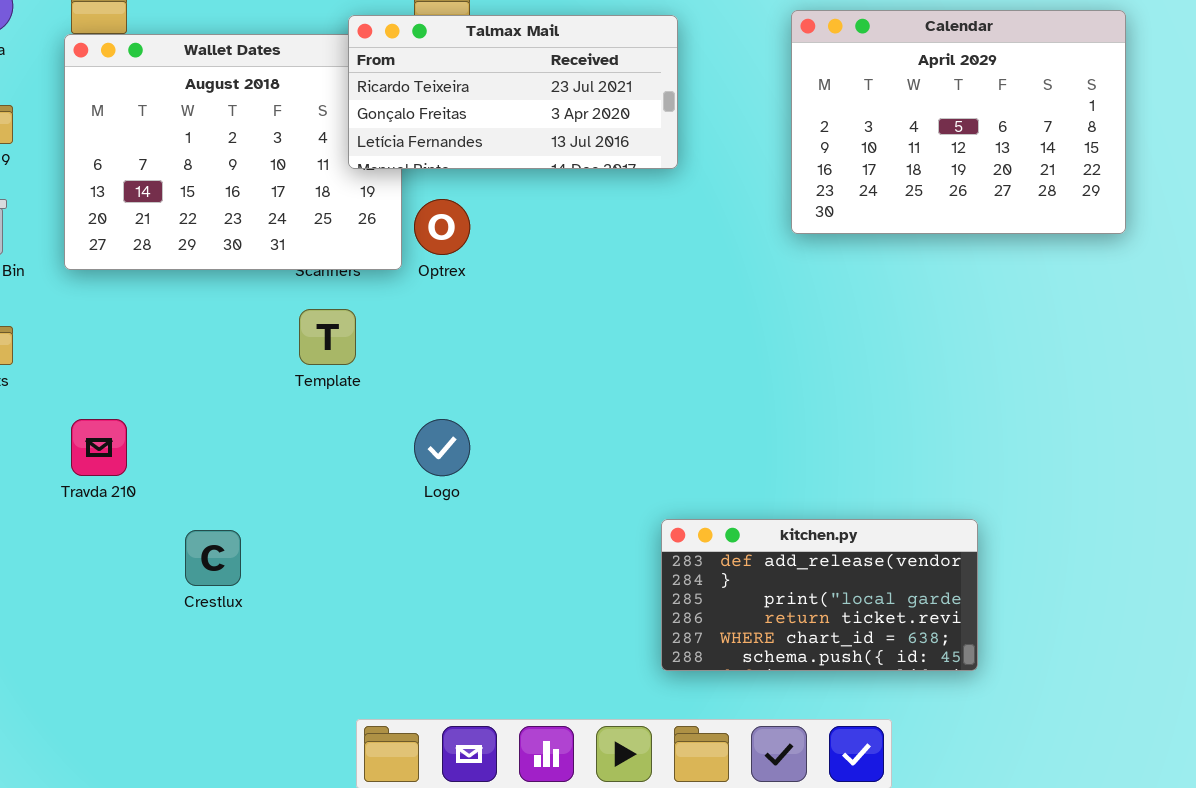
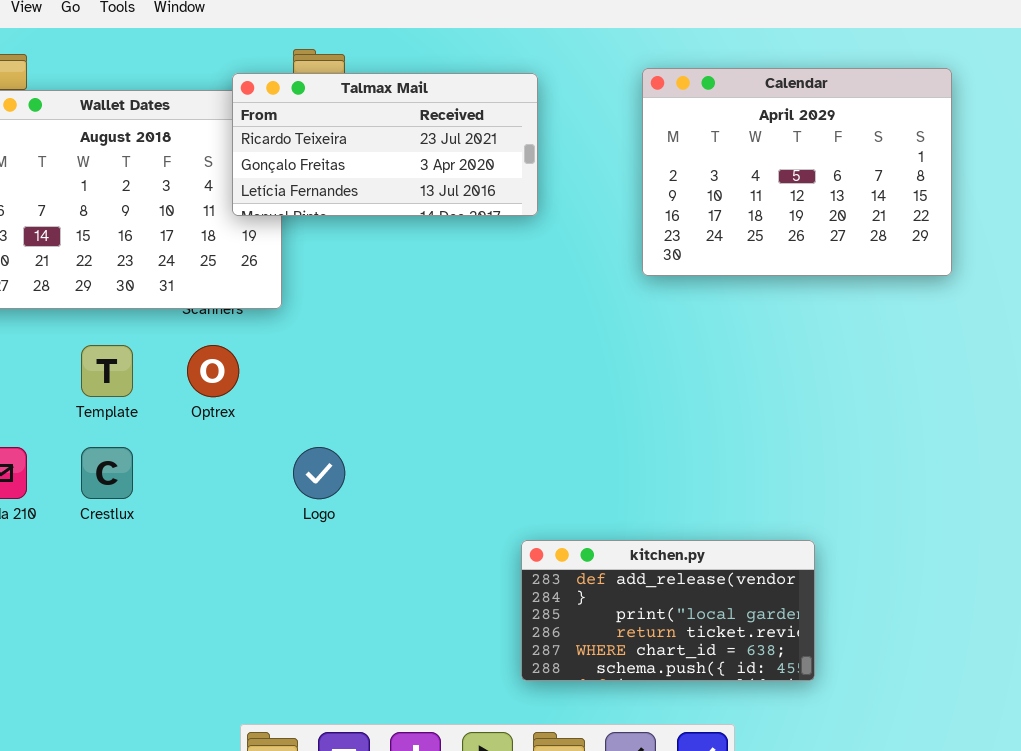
Optrex: [414,199,470,255] -> [187,345,239,397], moved
Template: [299,309,356,365] -> [81,345,133,397], moved
Crestlux: [185,530,241,586] -> [81,447,133,499], moved

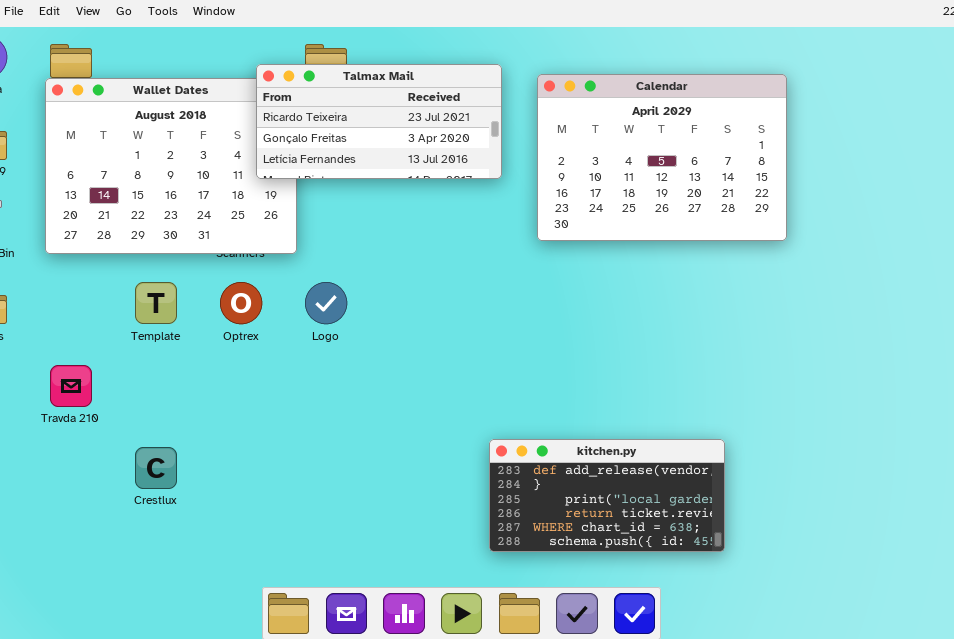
Calendar: [642,68,952,276] -> [537,74,787,241], moved
Crestlux: [81,447,133,499] -> [135,447,177,489], moved
Logo: [293,447,345,499] -> [305,282,347,324], moved

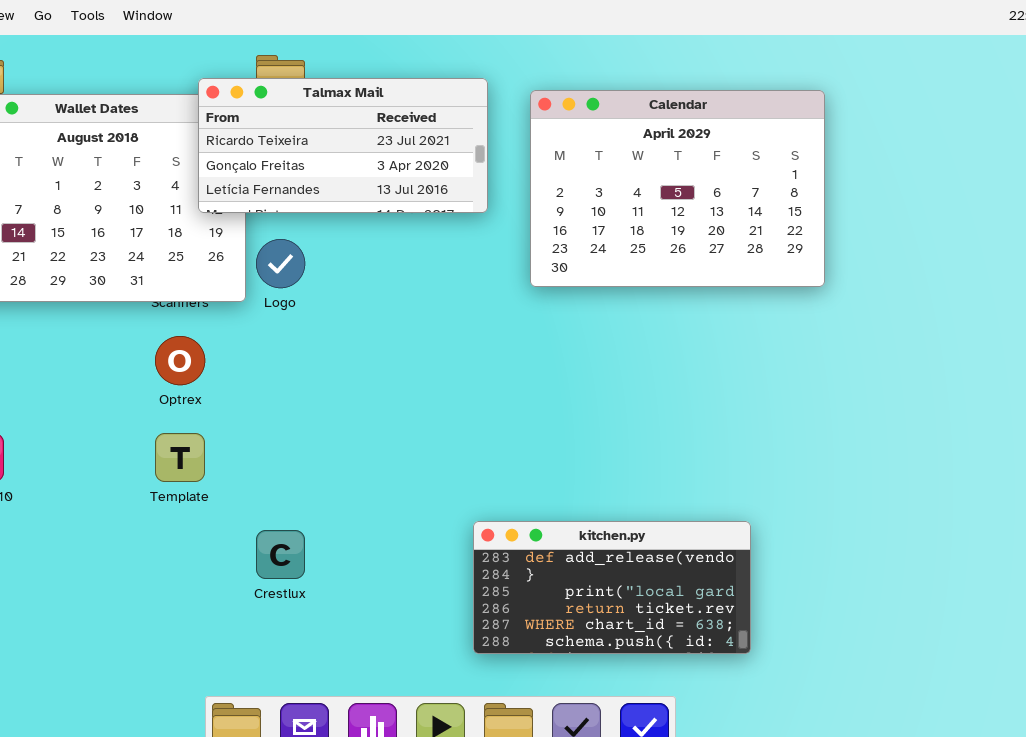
Template: [135,282,177,324] -> [155,433,205,482], moved
Logo: [305,282,347,324] -> [256,239,305,288], moved
Crestlux: [135,447,177,489] -> [256,530,305,579], moved

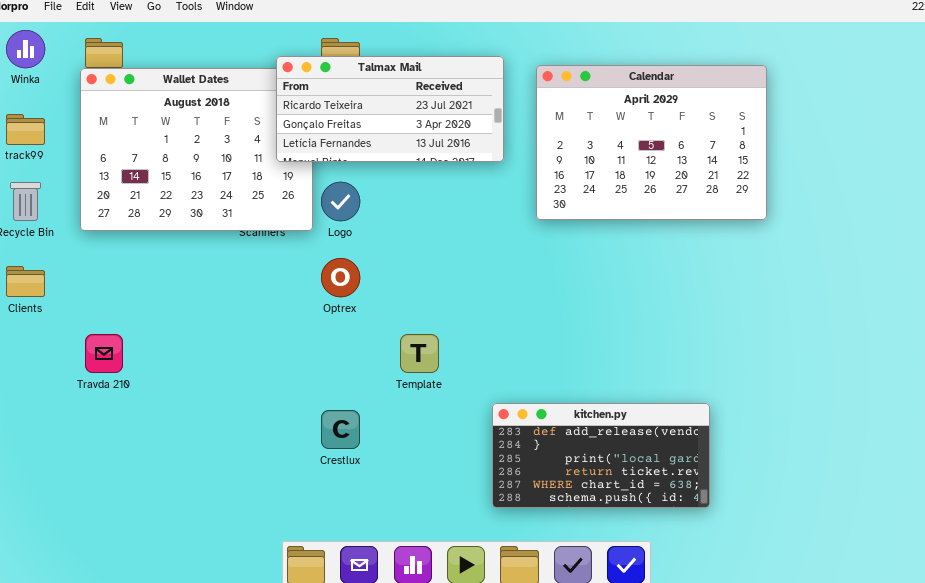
Optrex: [155,336,205,385] -> [321,258,360,297], moved
Template: [155,433,205,482] -> [400,334,439,373], moved

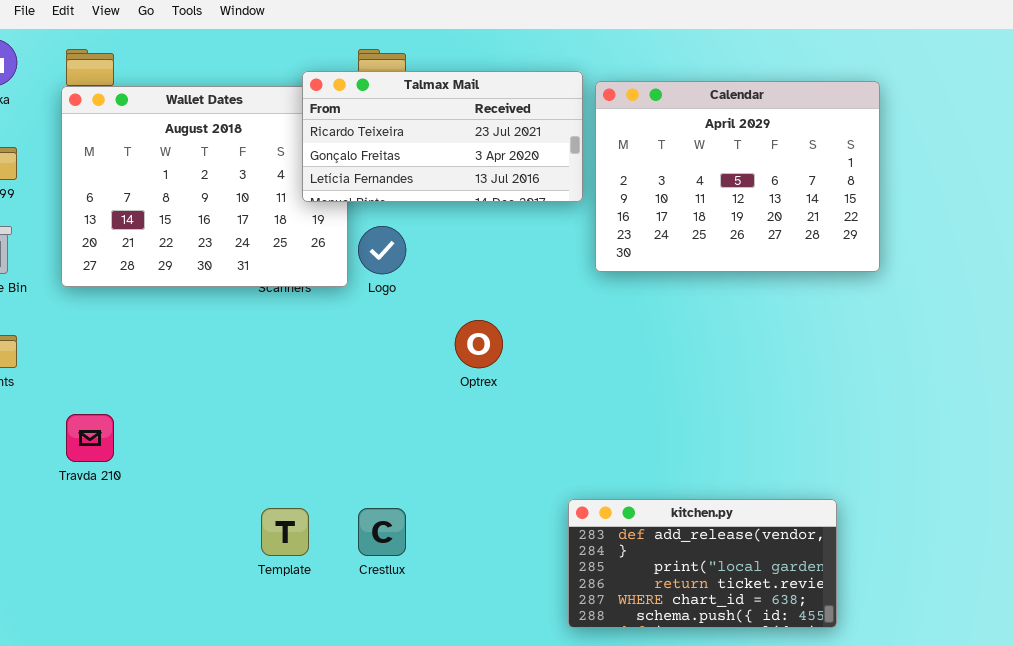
Calendar: [536,65,767,220] -> [595,81,880,272], moved
Optrex: [321,258,360,297] -> [455,320,503,368], moved
Template: [400,334,439,373] -> [261,508,309,556], moved

